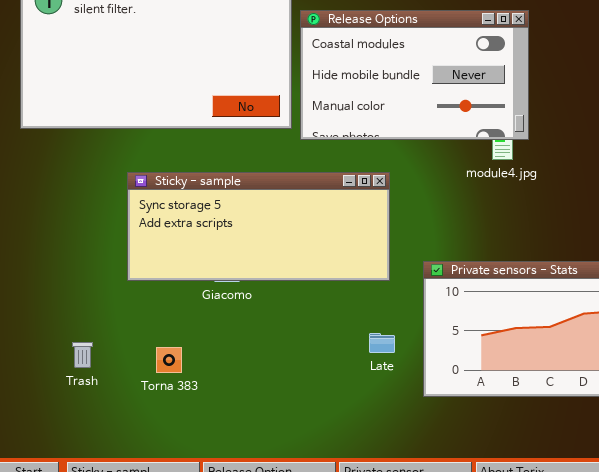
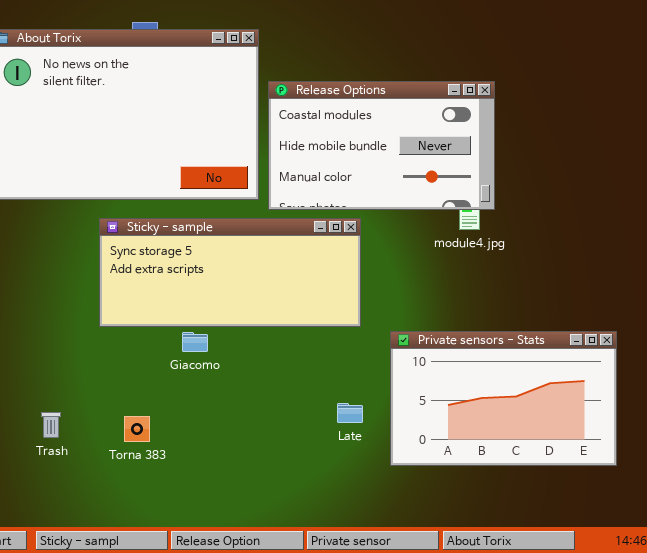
Sticky - sample: [127,172,390,281] -> [99,218,361,327], moved

